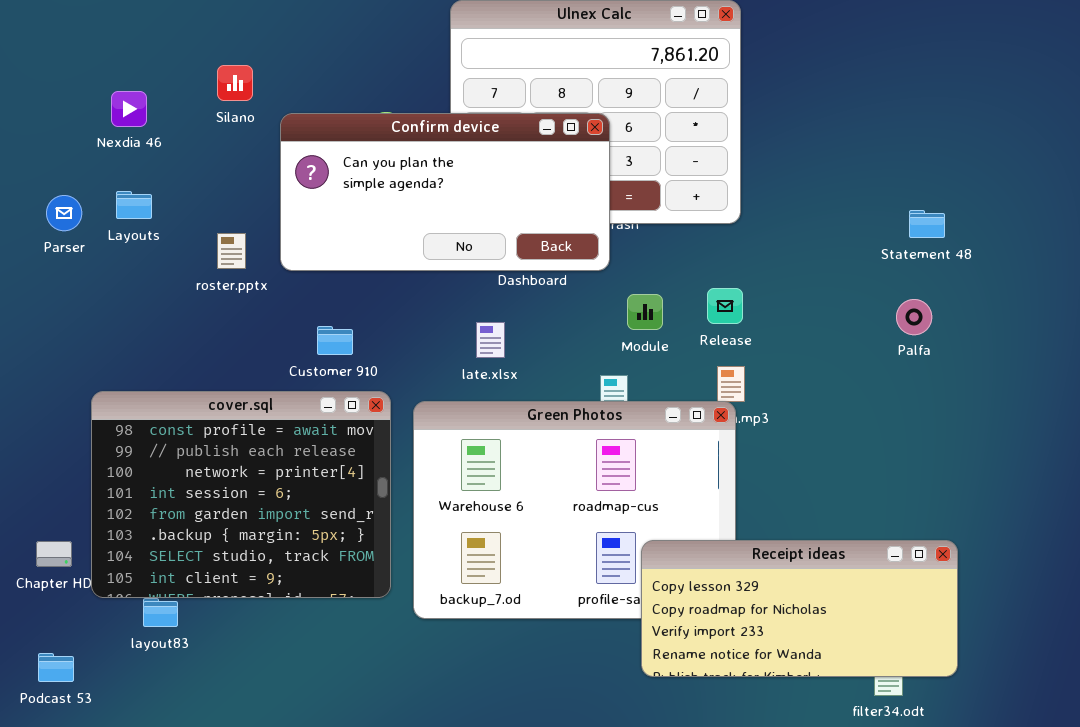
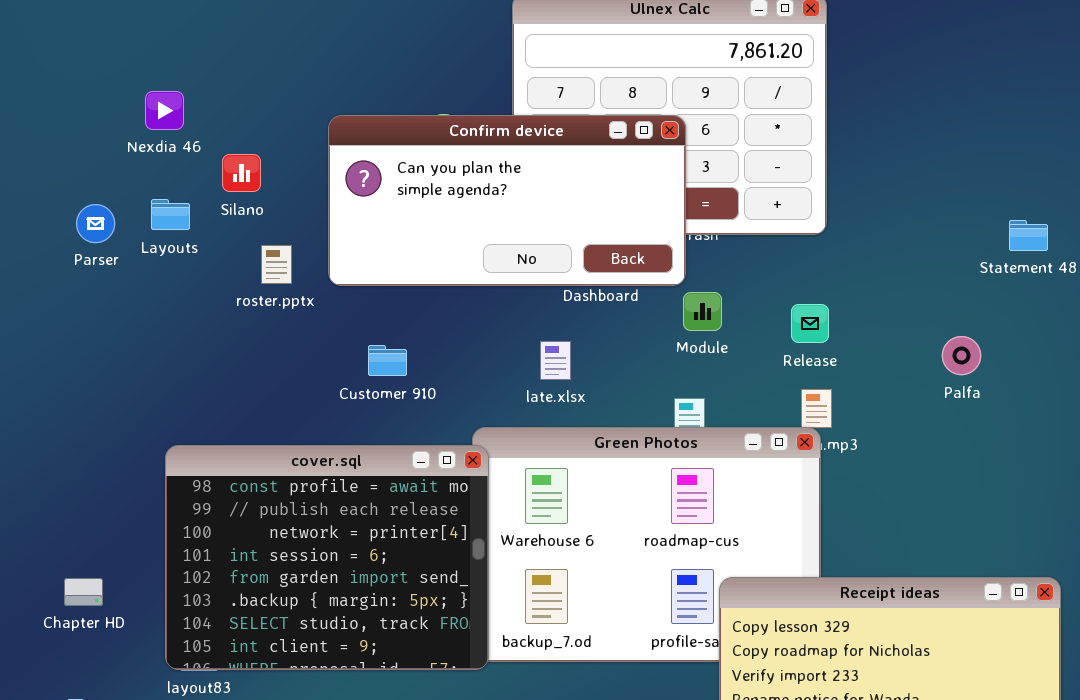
Silano: [217,65,253,101] -> [222,154,261,192], moved
Module: [627,294,663,330] -> [683,292,722,331], moved
Palfa: [896,299,932,335] -> [942,336,981,375], moved
cover.sql: [91,391,391,598] -> [165,445,489,670], moved

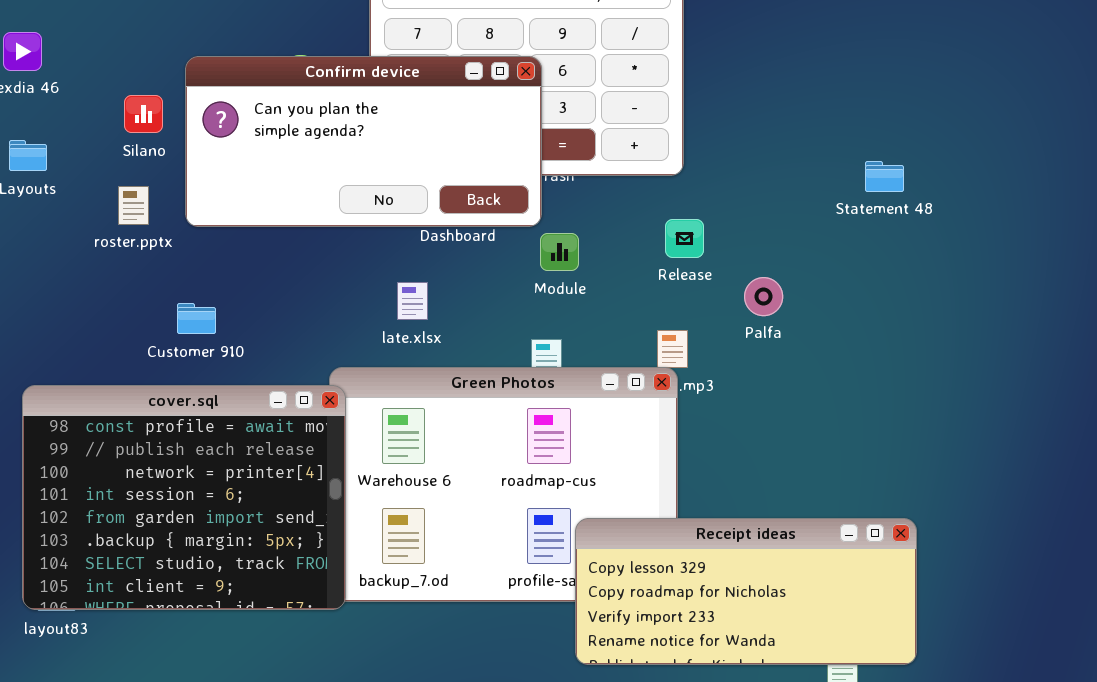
Silano: [222,154,261,192] -> [124,95,163,133], moved
Release: [791,304,829,343] -> [665,219,704,258], moved
Palfa: [942,336,981,375] -> [744,277,783,316], moved
Customer 910: [368,345,407,376] -> [177,303,216,334], moved

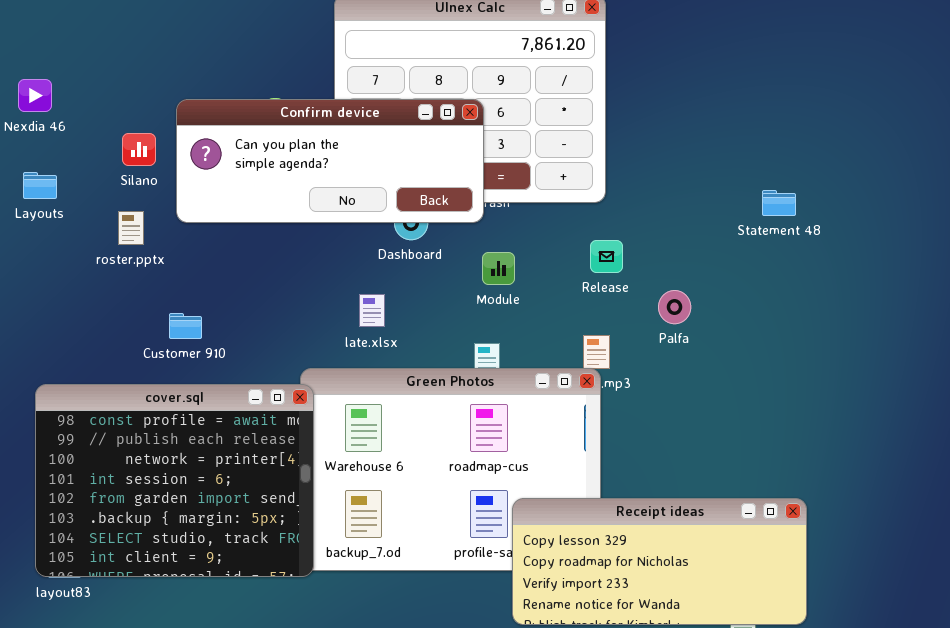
Confirm device: [185,56,542,227] -> [176,99,484,223], resized

